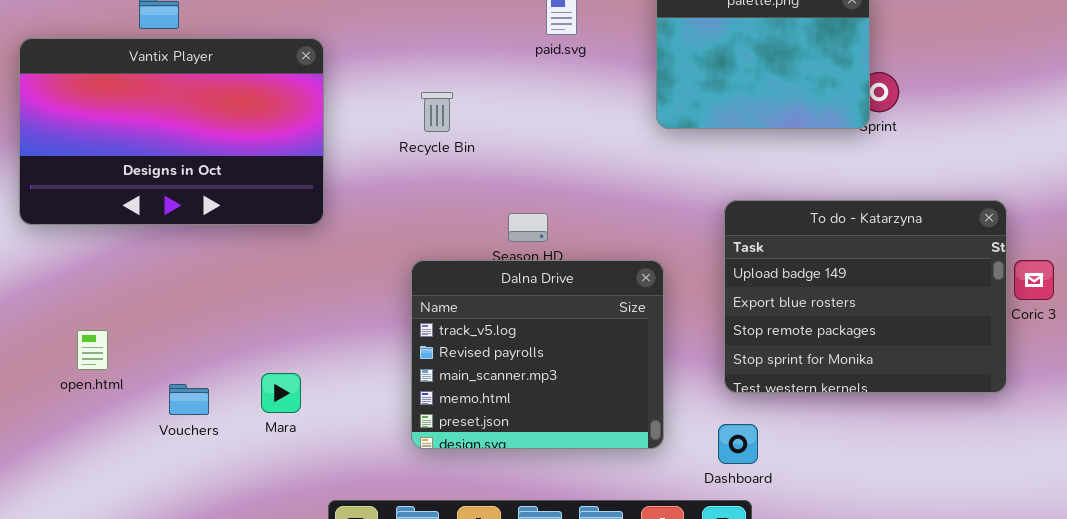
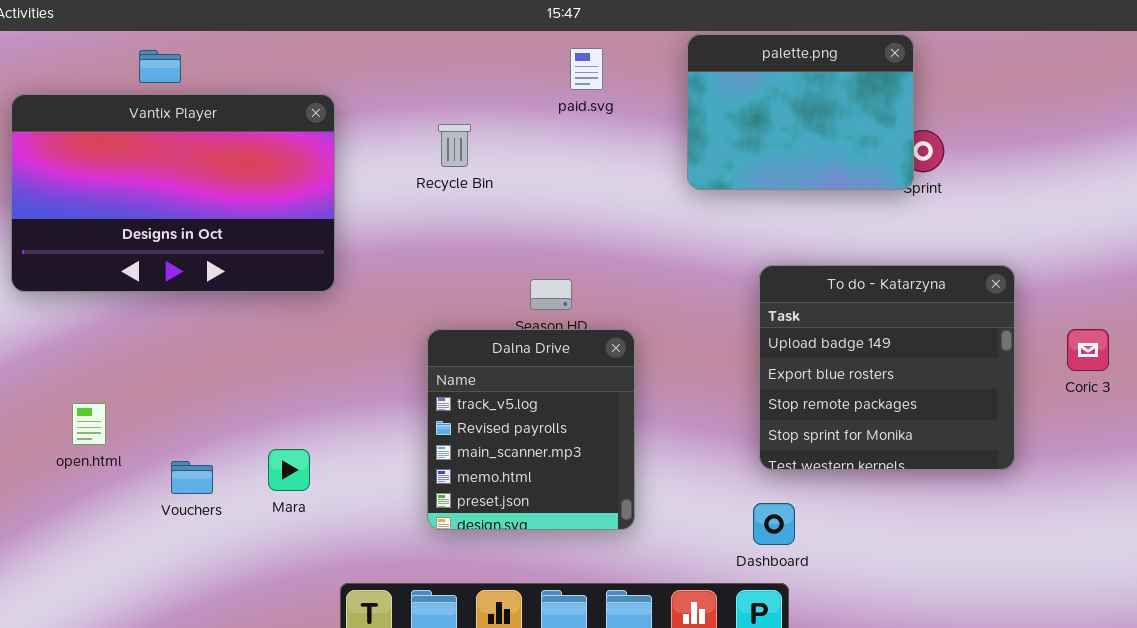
Recycle Bin: [421,92,453,132] -> [438,124,471,167], moved
To do - Katarzyna: [724,200,1007,393] -> [759,265,1015,470], resized
Dalna Drive: [411,260,664,449] -> [427,329,635,530], resized

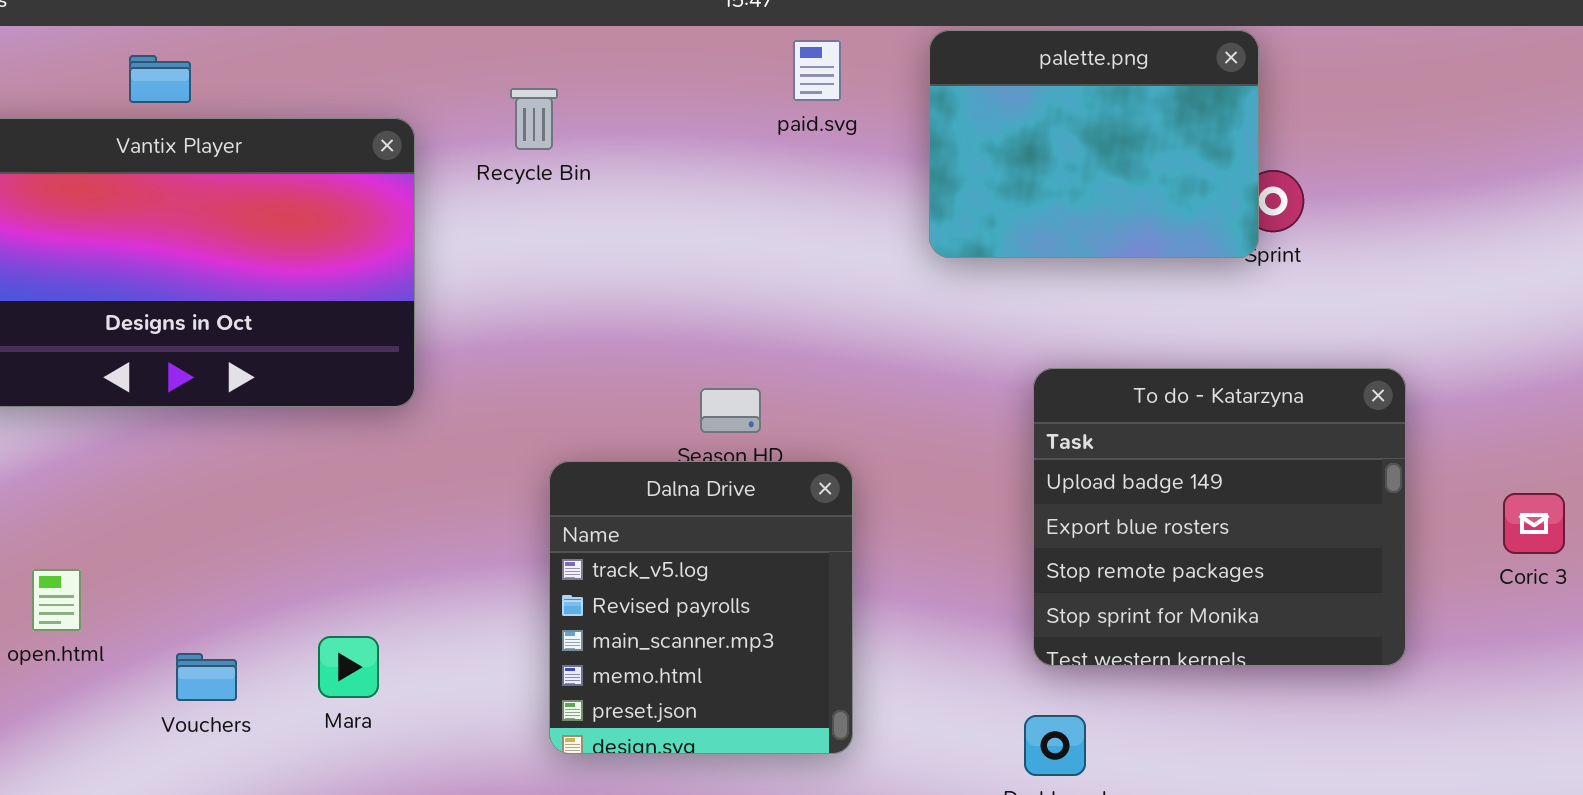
paid.svg: [570,48,603,90] -> [793,40,841,101], moved
Recycle Bin: [438,124,471,167] -> [510,88,558,150], moved
Coric 3: [1067,329,1109,371] -> [1503,493,1565,554], moved

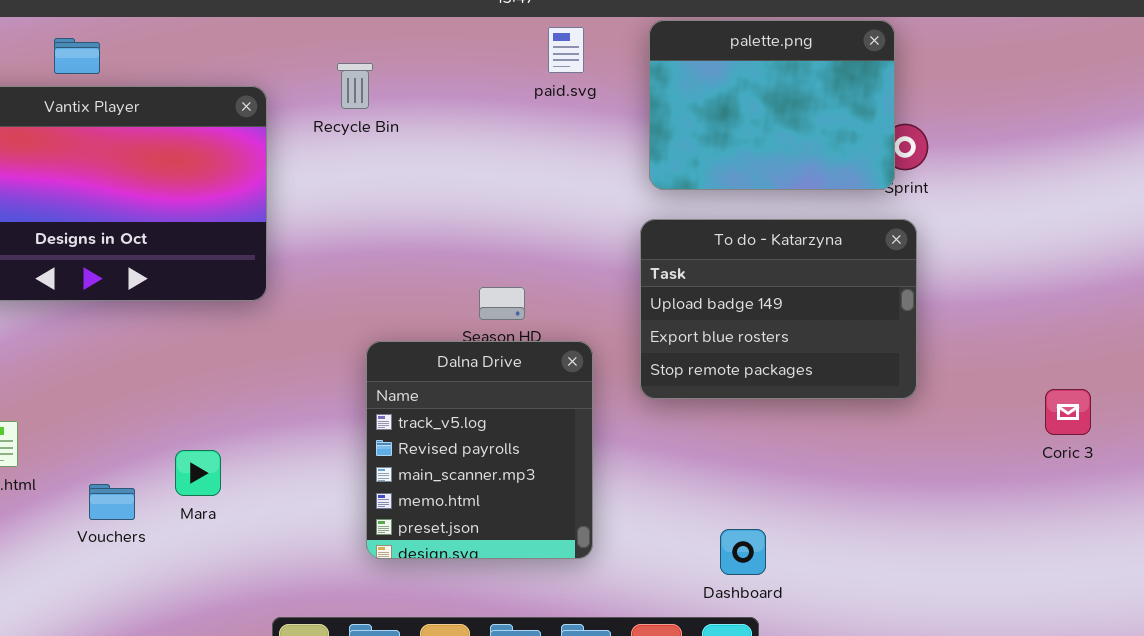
To do - Katarzyna: [1033,368,1406,666] -> [640,219,917,399], moved, resized
Coric 3: [1503,493,1565,554] -> [1045,389,1091,435], moved
Mara: [318,636,379,698] -> [175,450,221,496], moved

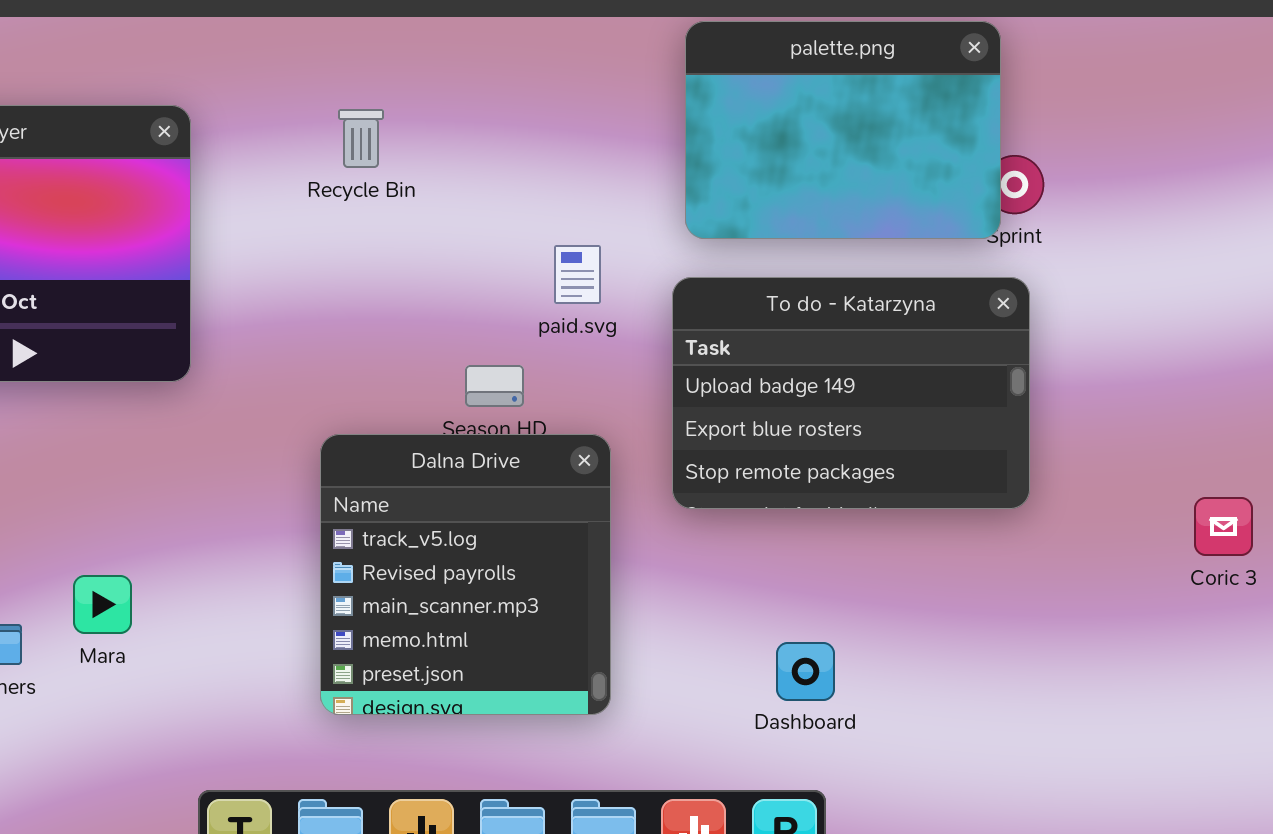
paid.svg: [548,27,584,73] -> [554,245,601,304], moved
Recycle Bin: [337,63,373,109] -> [338,109,384,168], moved
Dashboard: [720,529,766,575] -> [776,642,835,701], moved

